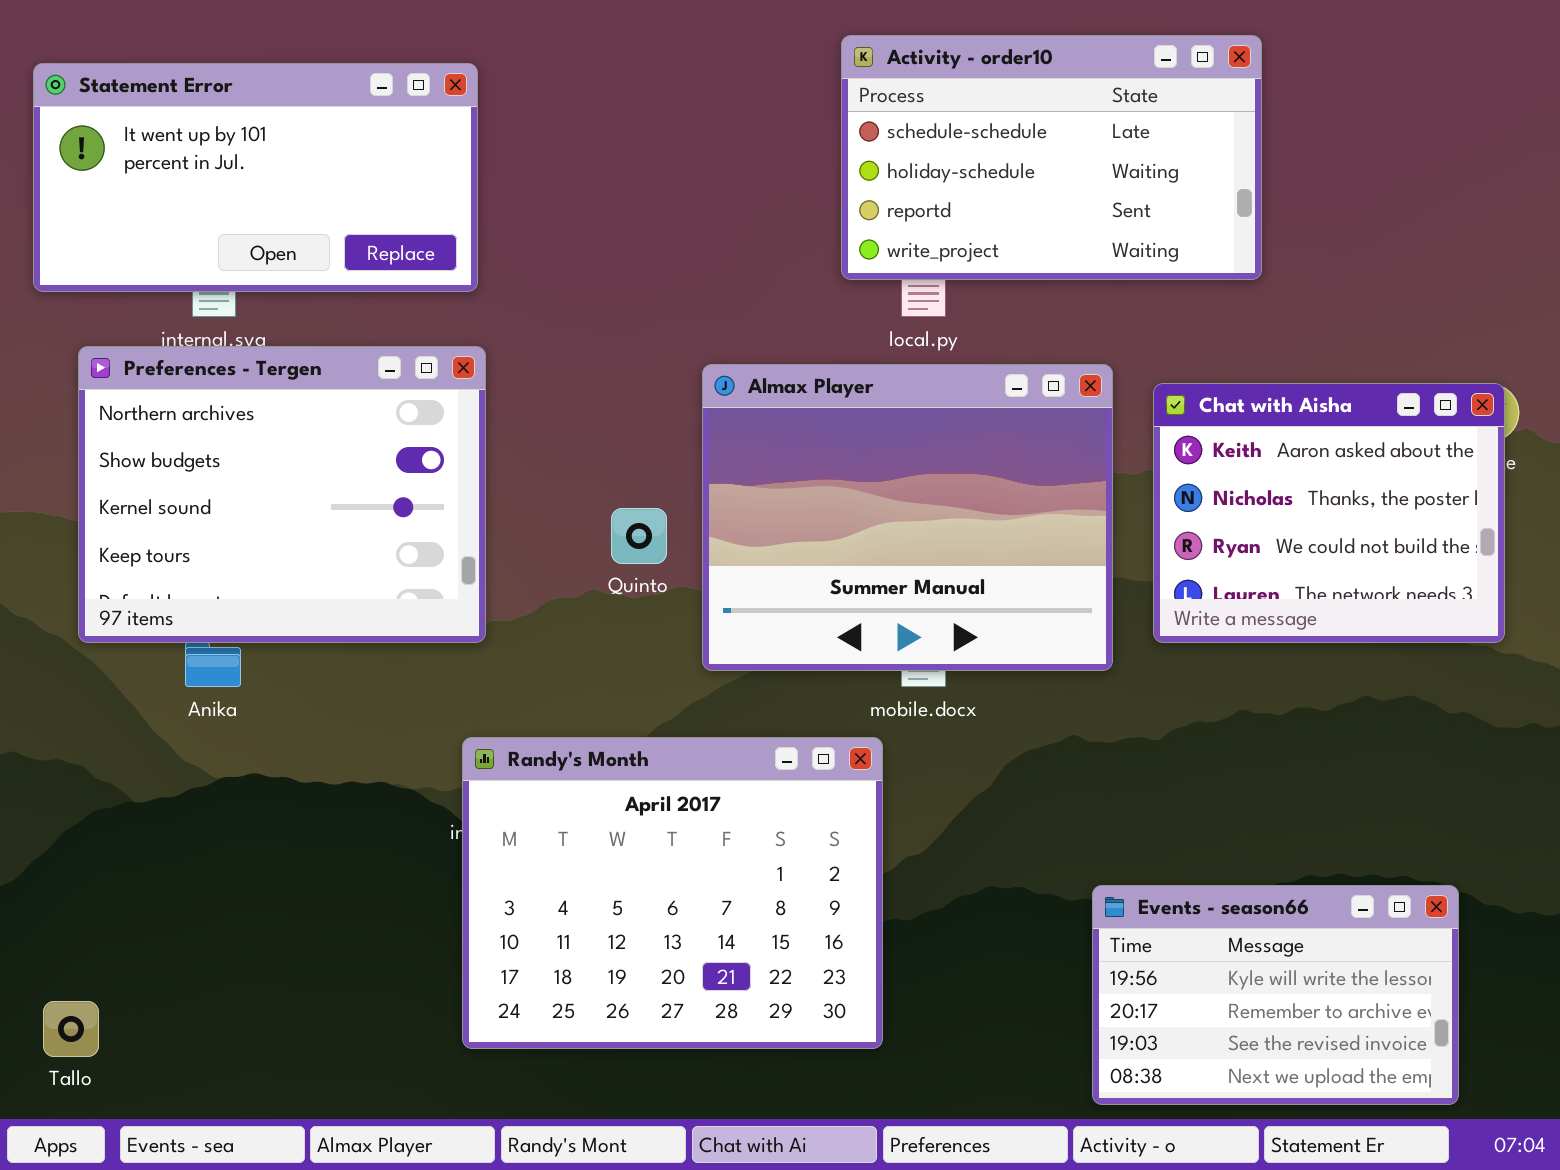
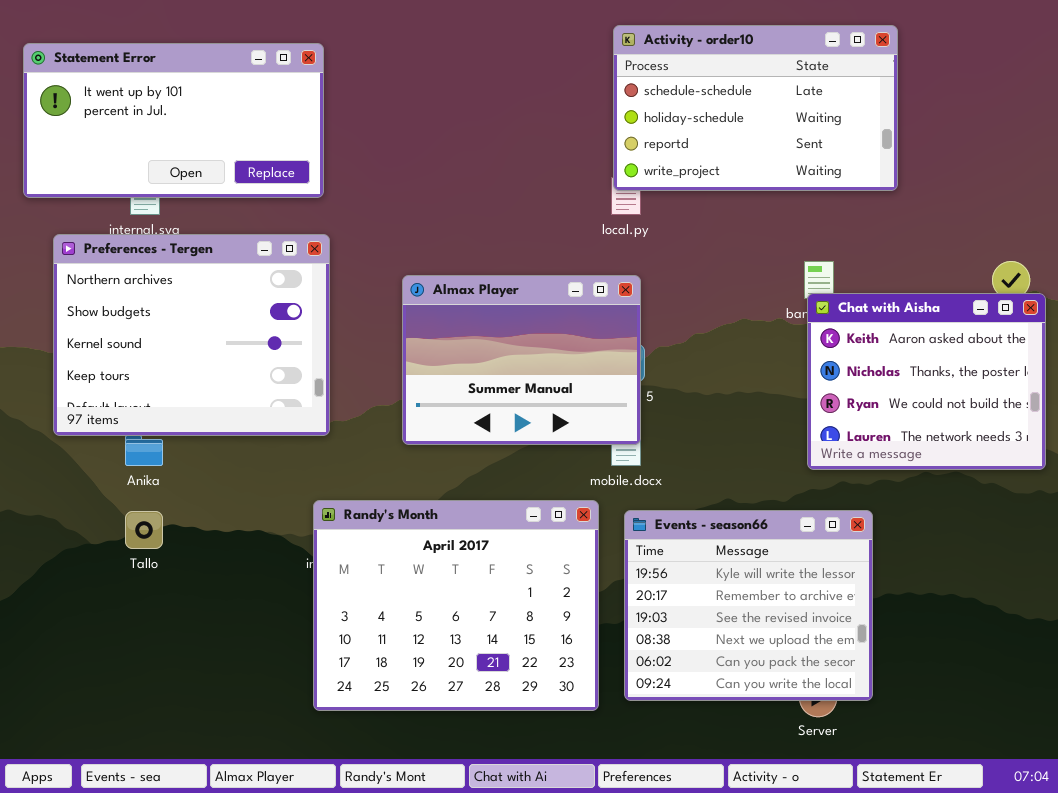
Activity - order10: [841,35,1262,280] -> [613,25,898,191], moved
Almax Player: [702,364,1113,671] -> [402,275,641,445], moved, resized
Chat with Aisha: [1153,383,1505,643] -> [807,293,1046,470], moved
Events - season66: [1092,885,1459,1105] -> [624,510,873,701], moved, resized
Tallo: [43,1001,99,1057] -> [125,511,163,549], moved

